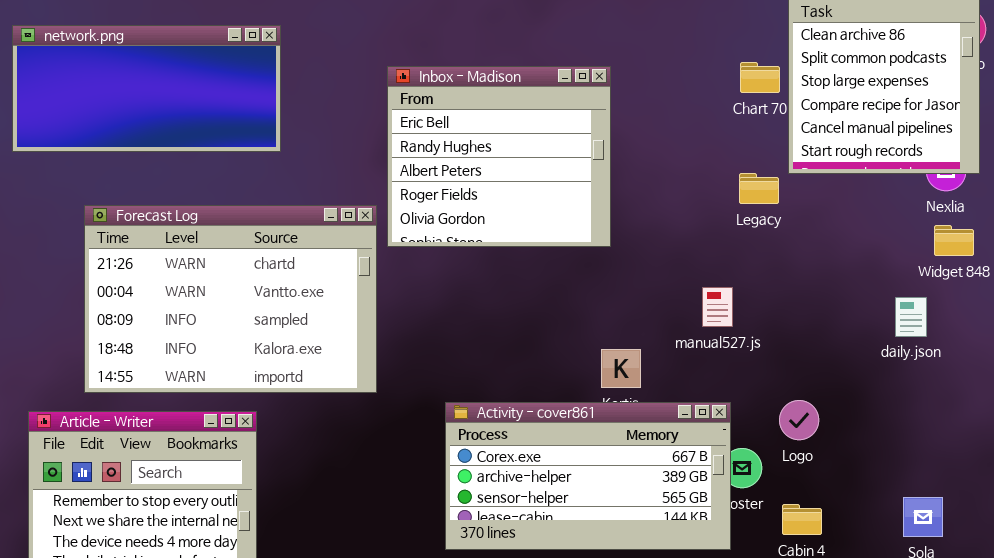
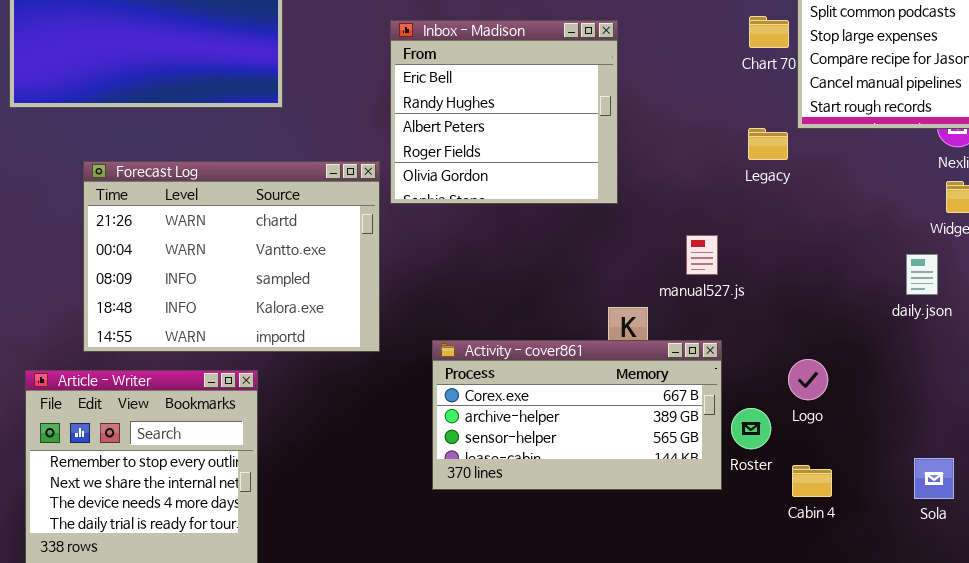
manual527.js: [702,287,733,327] -> [686,235,718,275], moved
Activity - cover861: [445,402,731,550] -> [432,340,722,490], moved

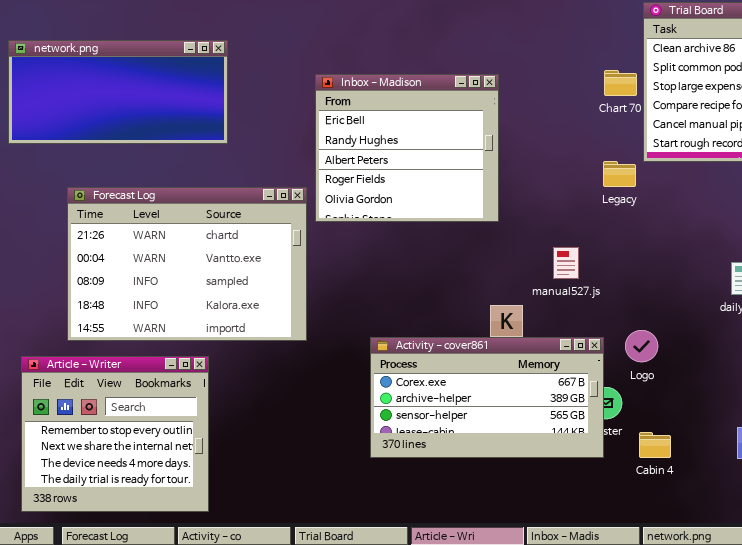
Activity - cover861: [432,340,722,490] -> [370,337,604,458], moved
Logo: [788,359,828,400] -> [625,330,658,362], moved

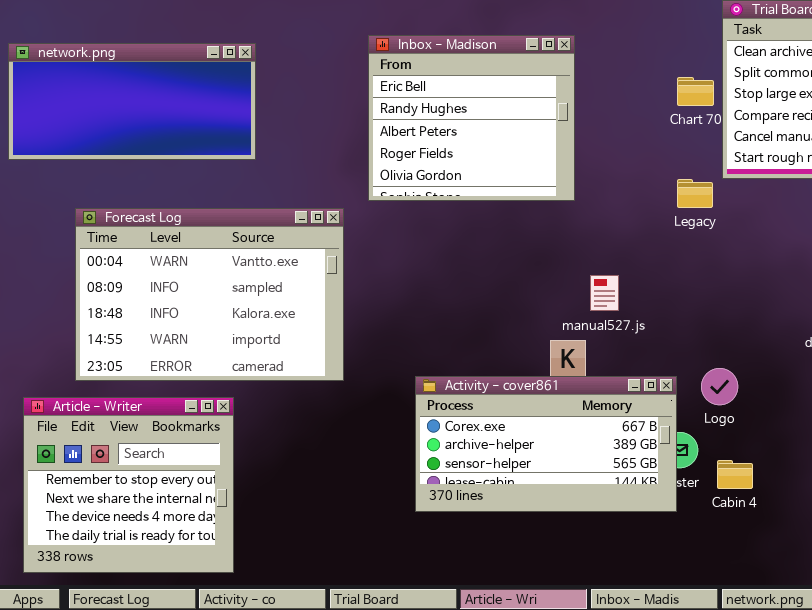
Inbox - Madison: [315,74,499,222] -> [368,35,575,201], moved
Forecast Log: [67,187,307,341] -> [75,208,344,381], scrolled down 1 row
manual527.js: [553,247,579,279] -> [590,275,619,311], moved
Cabin 4: [639,432,671,458] -> [717,460,753,489], moved

